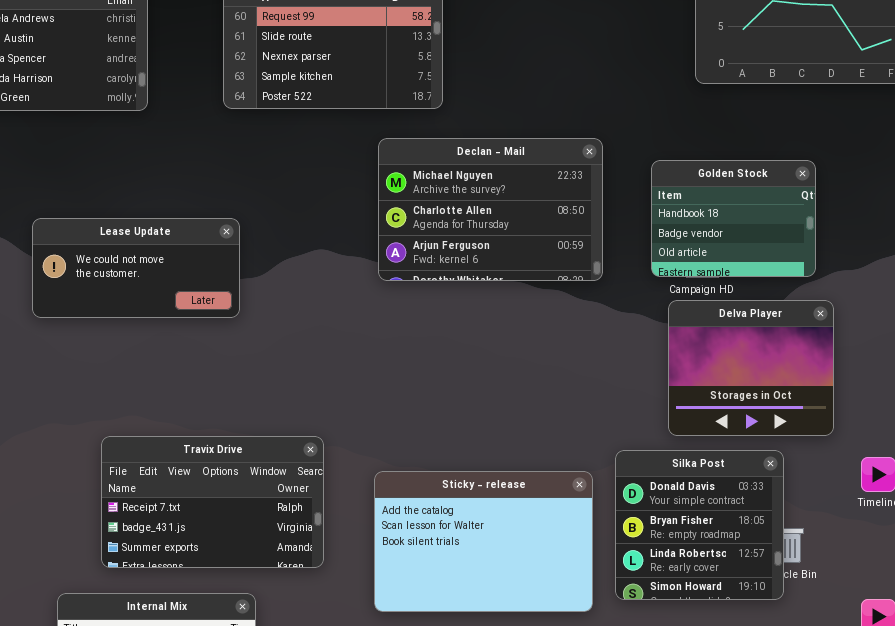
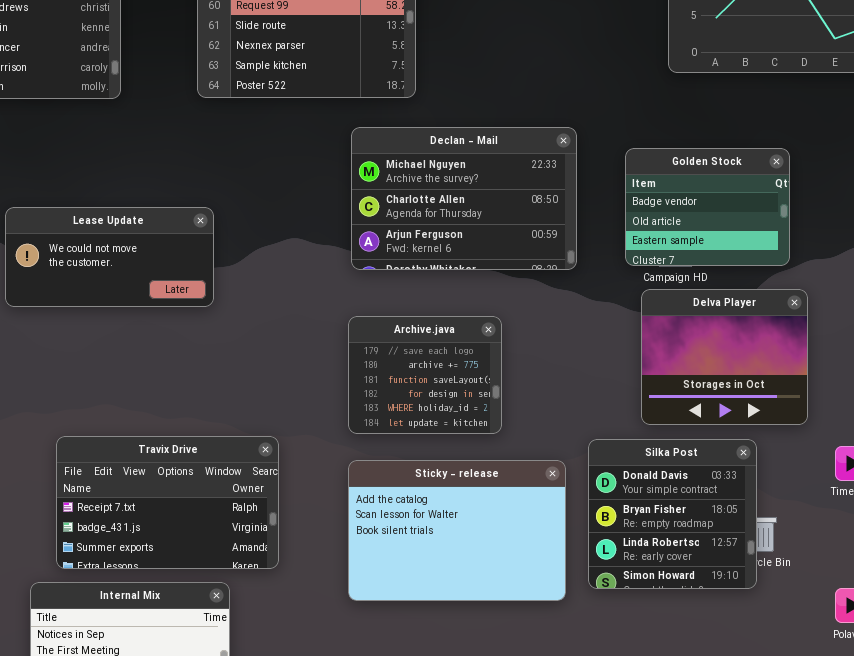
Golden Stock: [651,160,816,277] -> [625,148,790,266], scrolled down 1 row
Archive.java: none -> [348,316,502,434], opened
Travix Drive: [101,436,324,568] -> [56,436,279,569], moved

